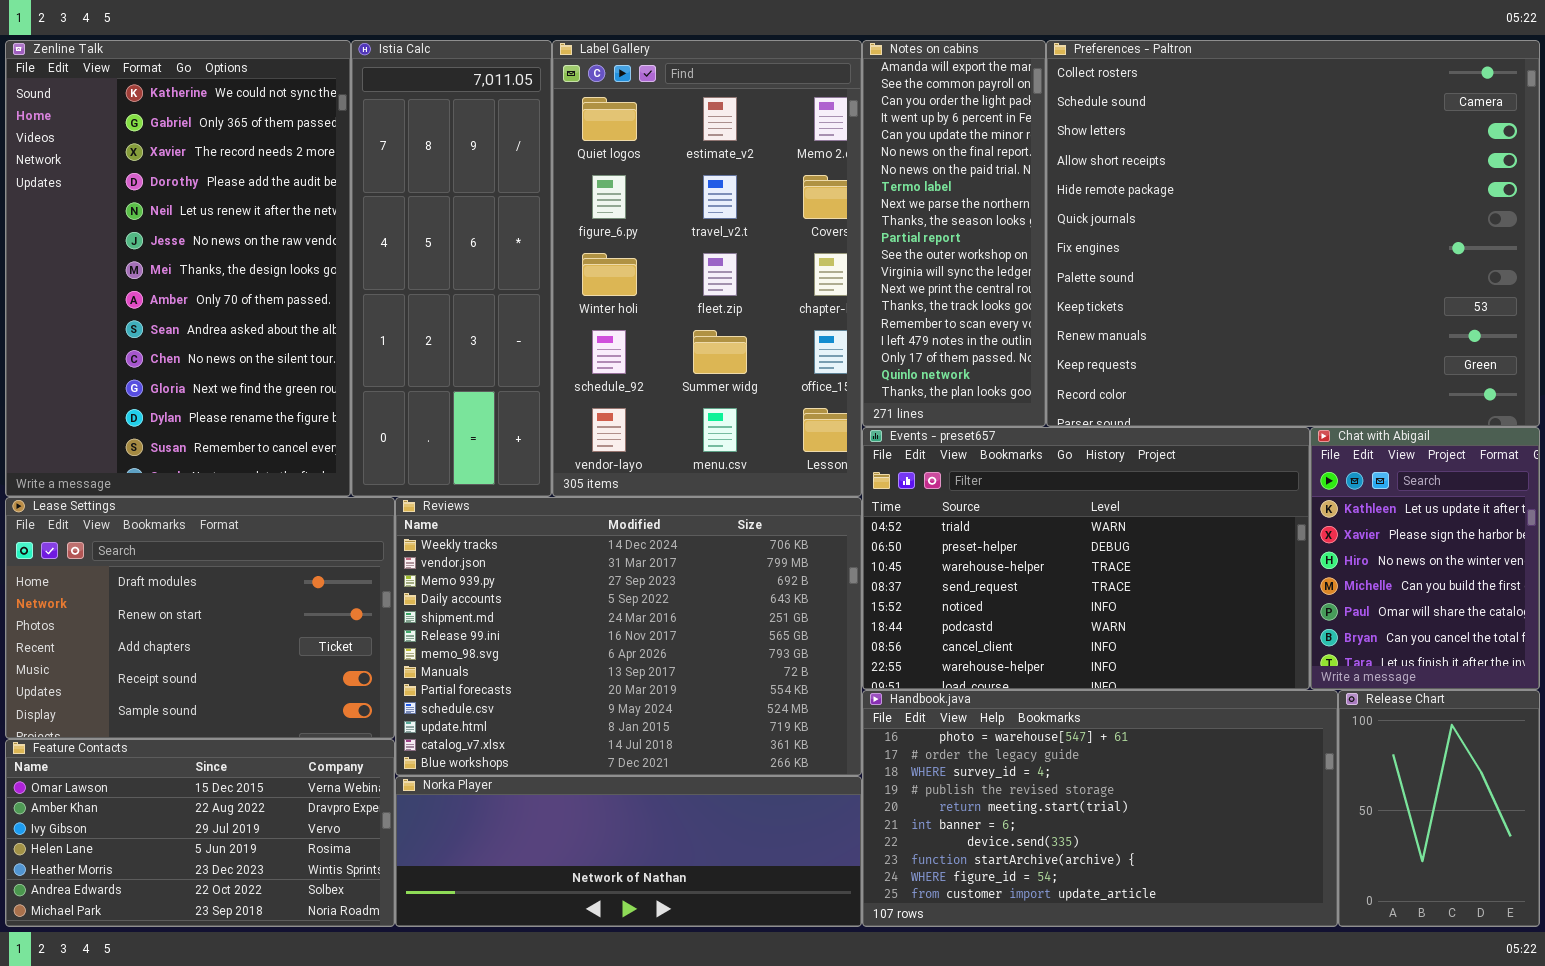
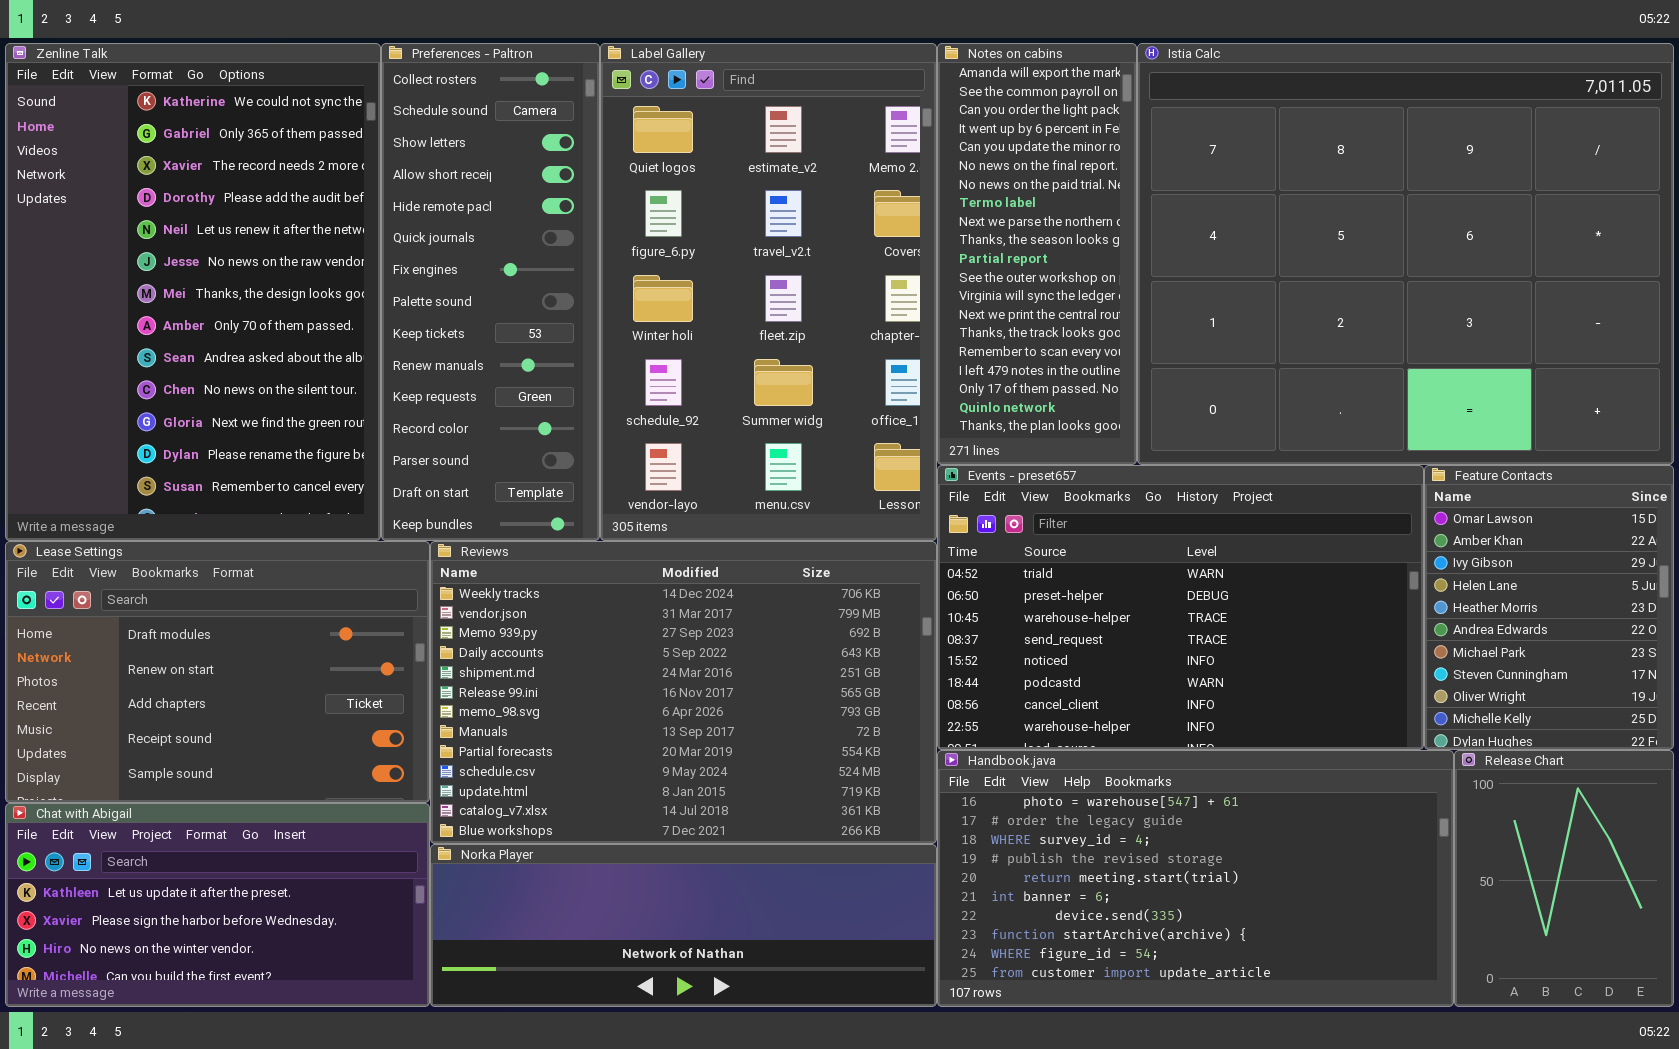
Istia Calc: [351,40,552,497] -> [1137,43,1674,465], moved, resized
Preferences - Paltron: [1046,40,1540,427] -> [381,43,600,541], moved, resized
Chat with Abigail: [1310,427,1540,690] -> [5,803,430,1007], moved, resized
Feature Contacts: [5,739,395,927] -> [1424,465,1674,750], moved, resized

